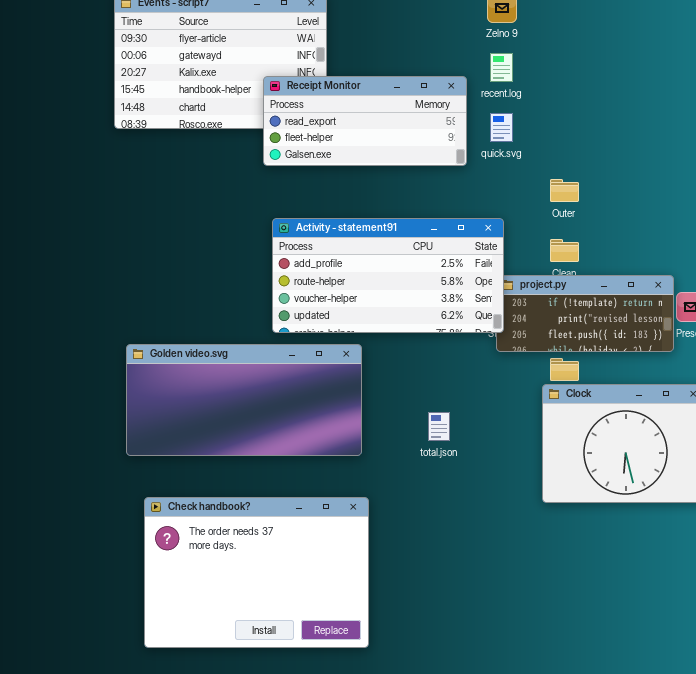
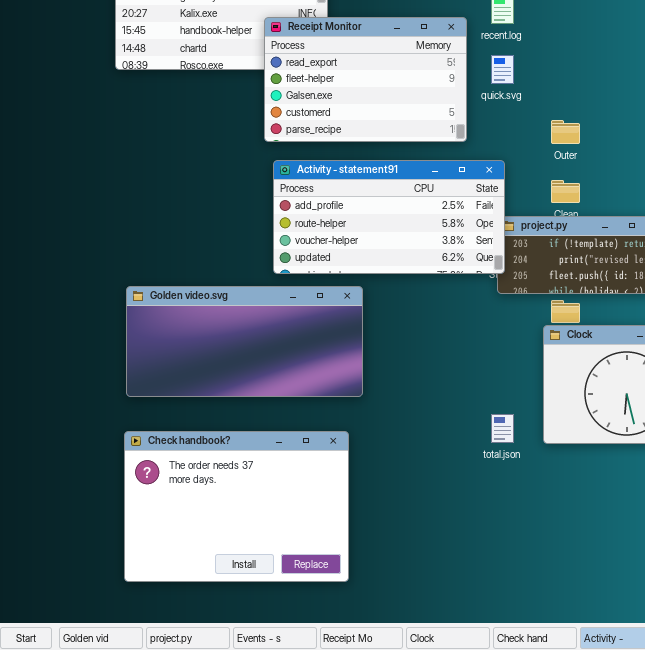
Receipt Monitor: [263,76,467,166] -> [264,17,467,142], resized
total.json: [428,412,450,441] -> [491,414,514,443], moved
Check handbook?: [144,497,369,648] -> [124,431,349,582], moved

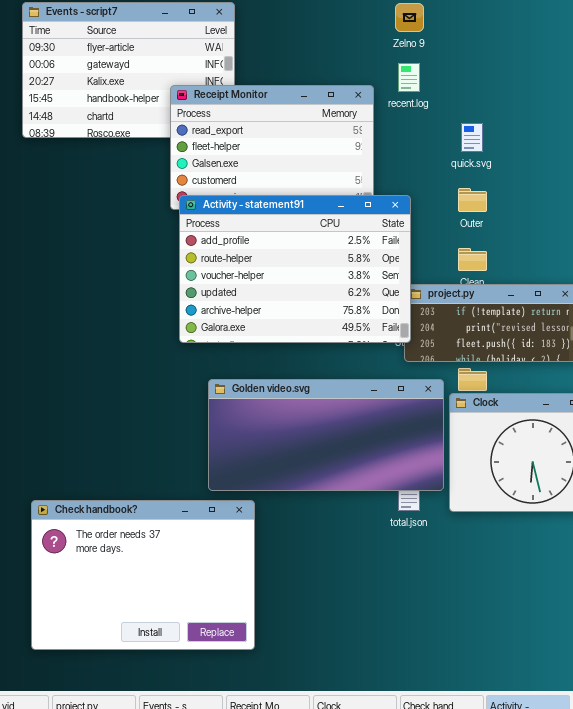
quick.svg: [491,55,514,84] -> [461,123,483,152], moved
Activity - statement91: [273,160,505,274] -> [179,195,411,343], resized
Golden video.svg: [126,286,363,397] -> [208,379,444,491], moved

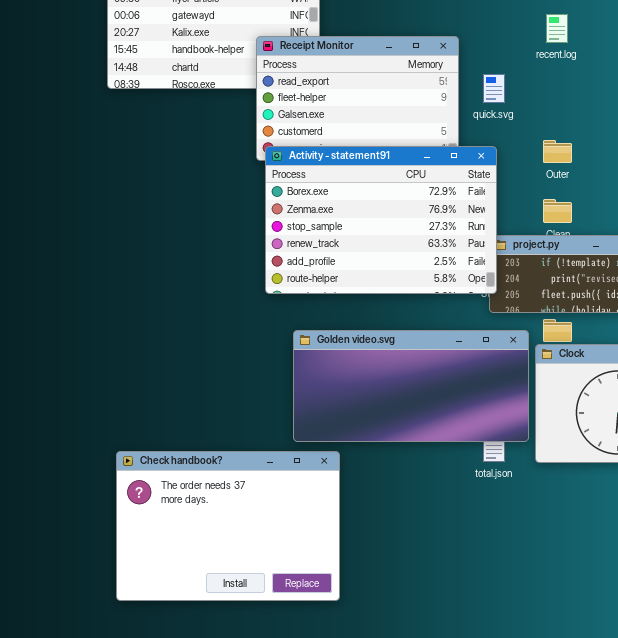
recent.log: [398,63,420,92] -> [546,14,568,43], moved
quick.svg: [461,123,483,152] -> [483,74,505,103], moved
Activity - statement91: [179,195,411,343] -> [265,146,497,294], scrolled up 4 rows

